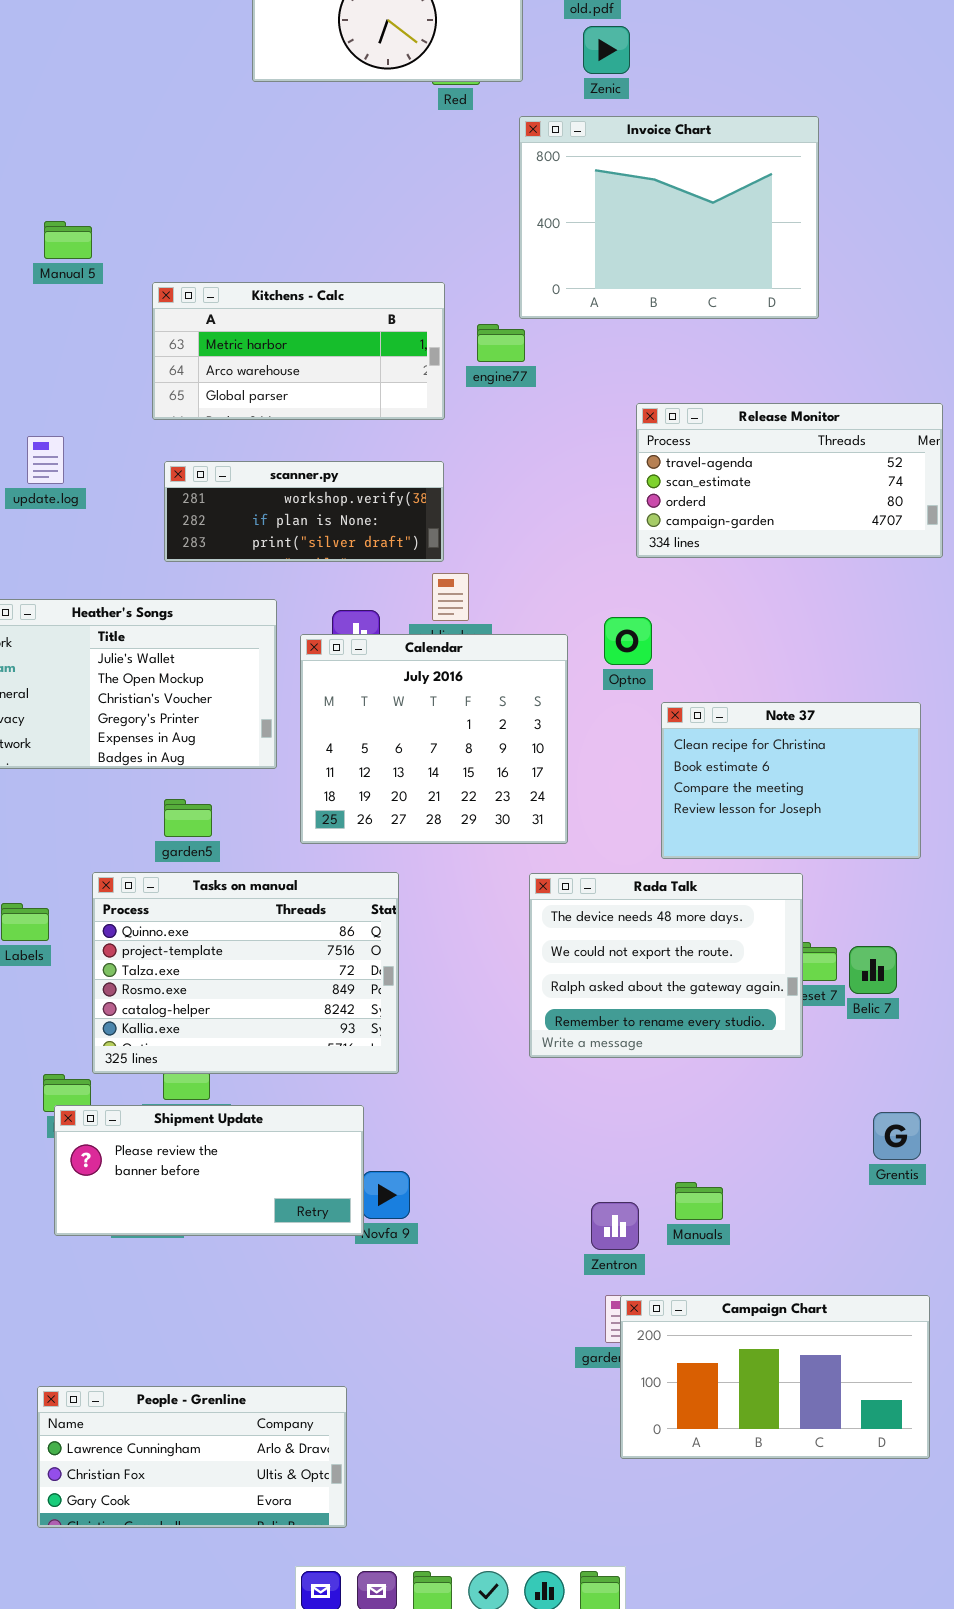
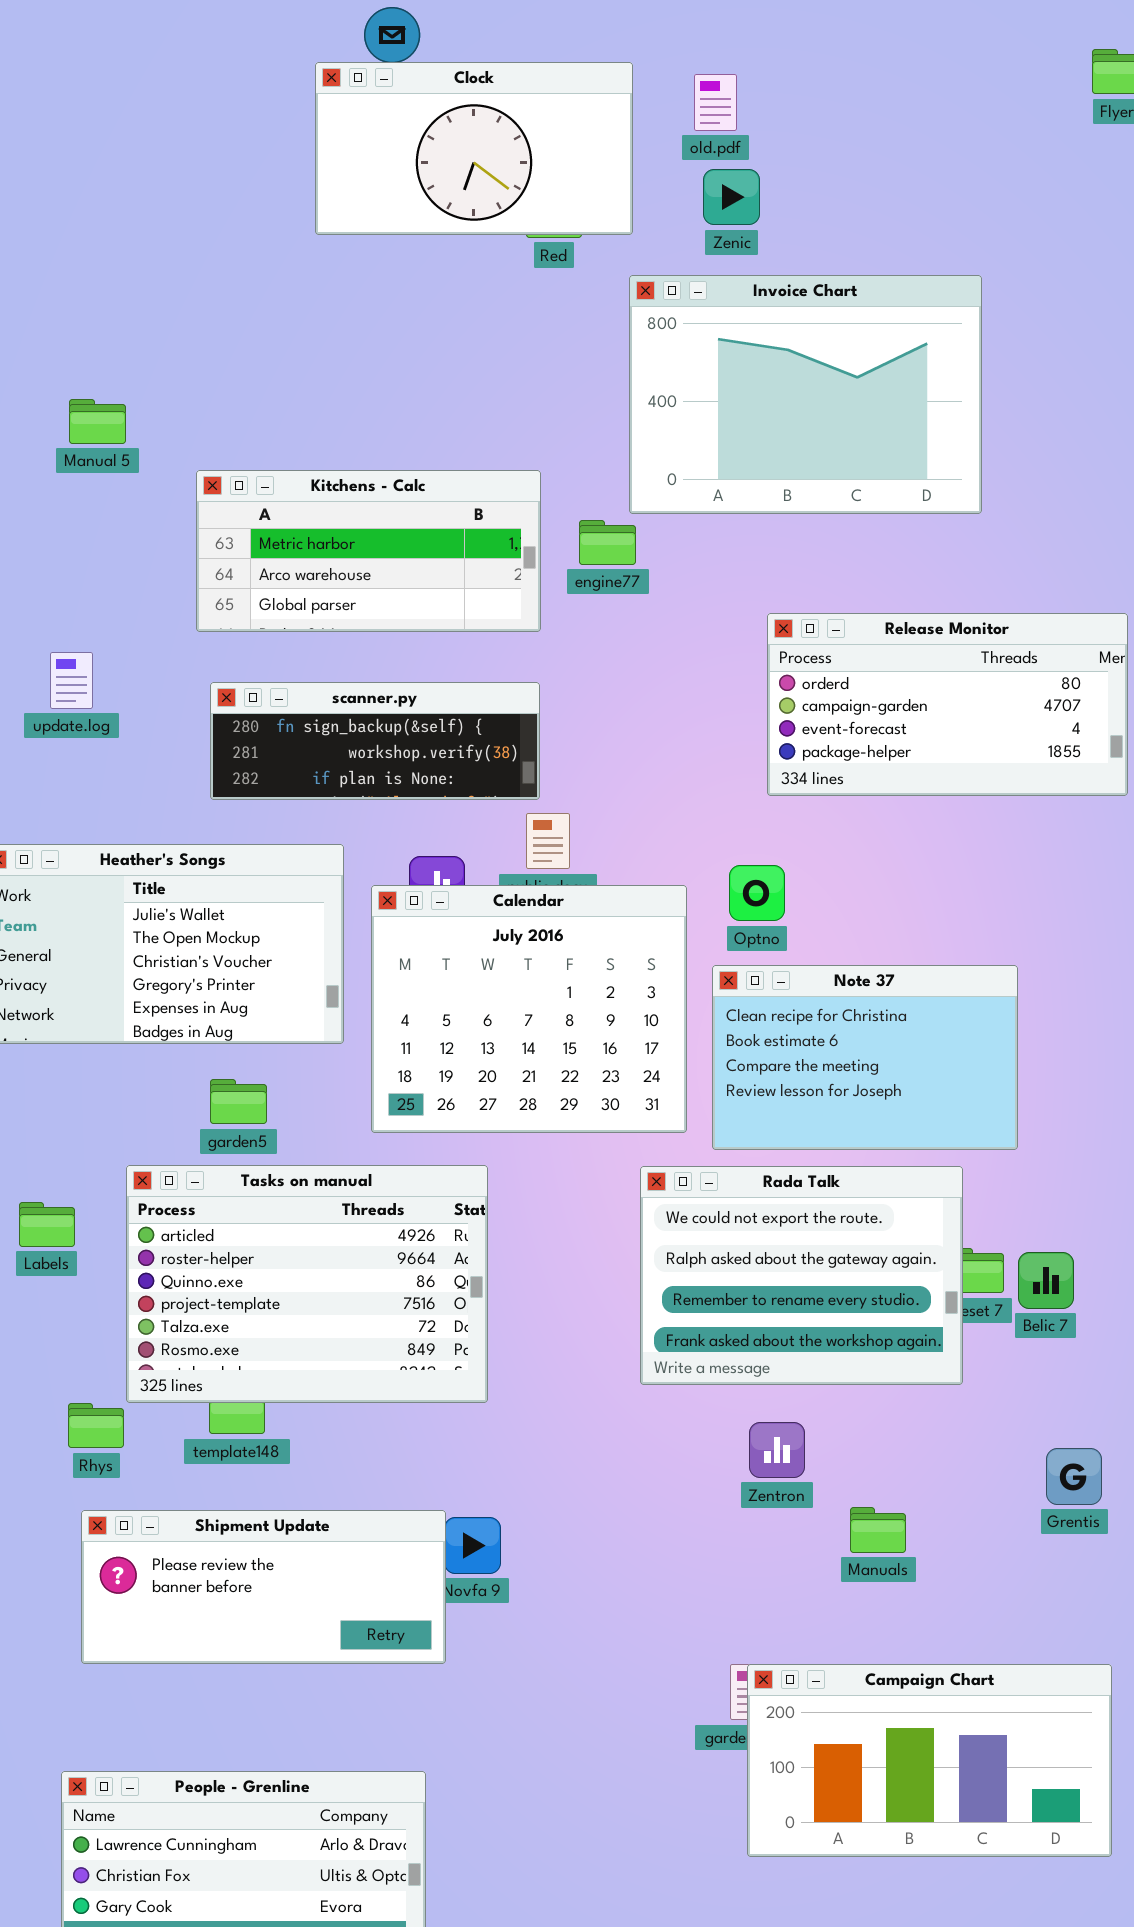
Release Monitor: [636,403,943,558] -> [767,613,1128,796], scrolled down 2 rows
scanner.py: [164,461,444,562] -> [210,682,540,800], scrolled up 1 row
Note 37: [661,702,921,859] -> [712,965,1018,1150], moved
Tasks on manual: [92,872,399,1074] -> [126,1165,488,1403], scrolled up 2 rows
Rada Talk: [529,873,803,1058] -> [640,1166,963,1385], scrolled down 1 row
Shipment Update: [54,1105,364,1236] -> [81,1510,446,1664], moved
Manuals: [675,1182,723,1220] -> [850,1507,906,1553], moved
Zentron: [591,1202,639,1250] -> [749,1422,805,1478], moved

